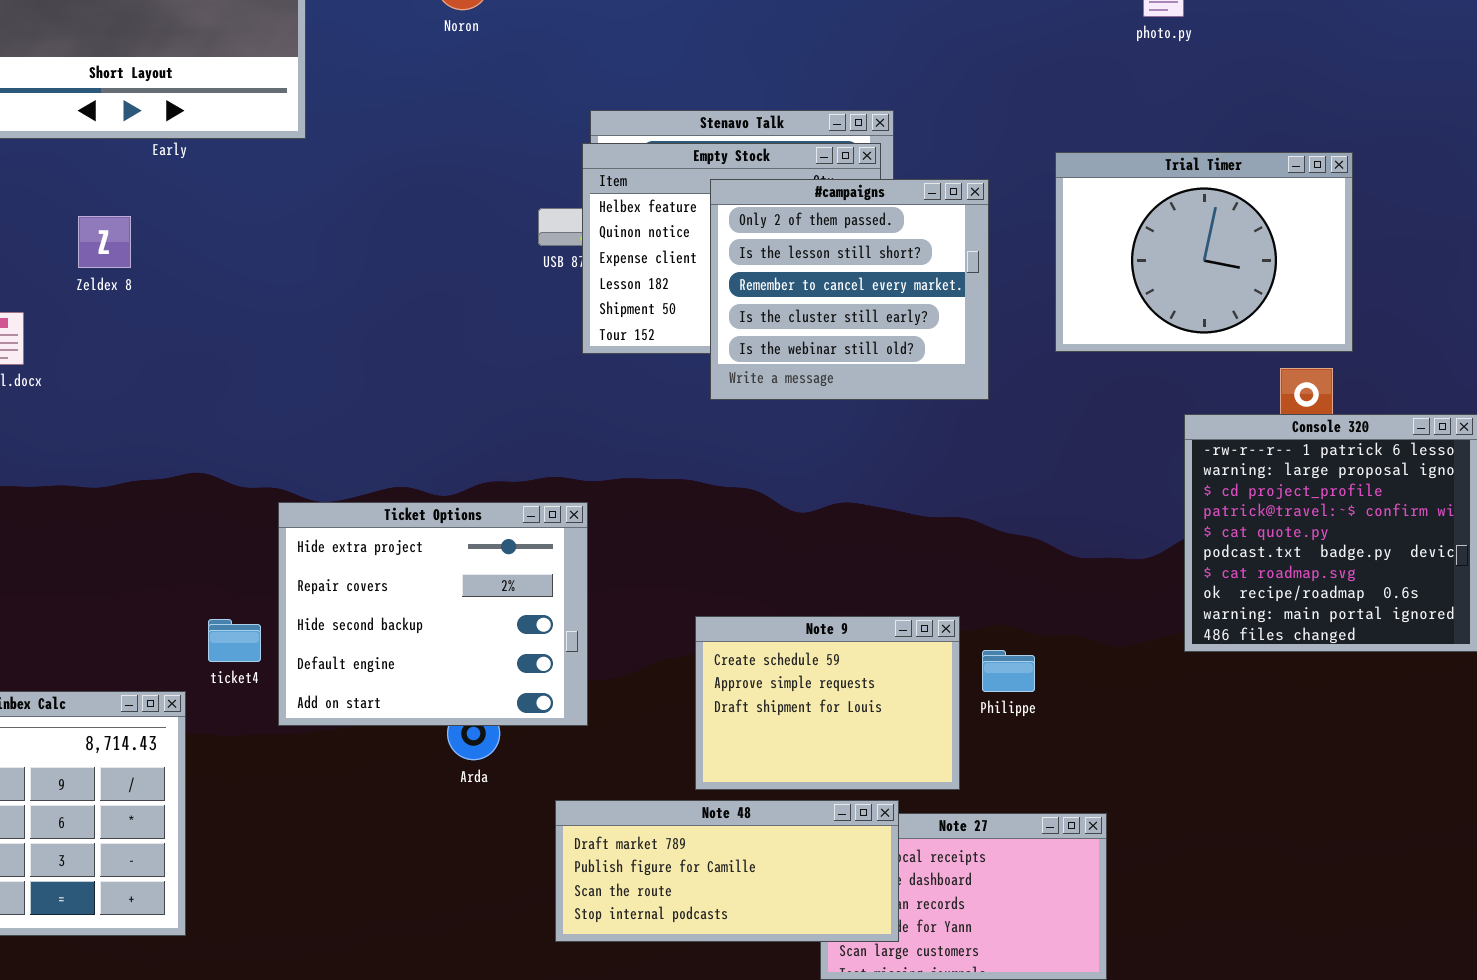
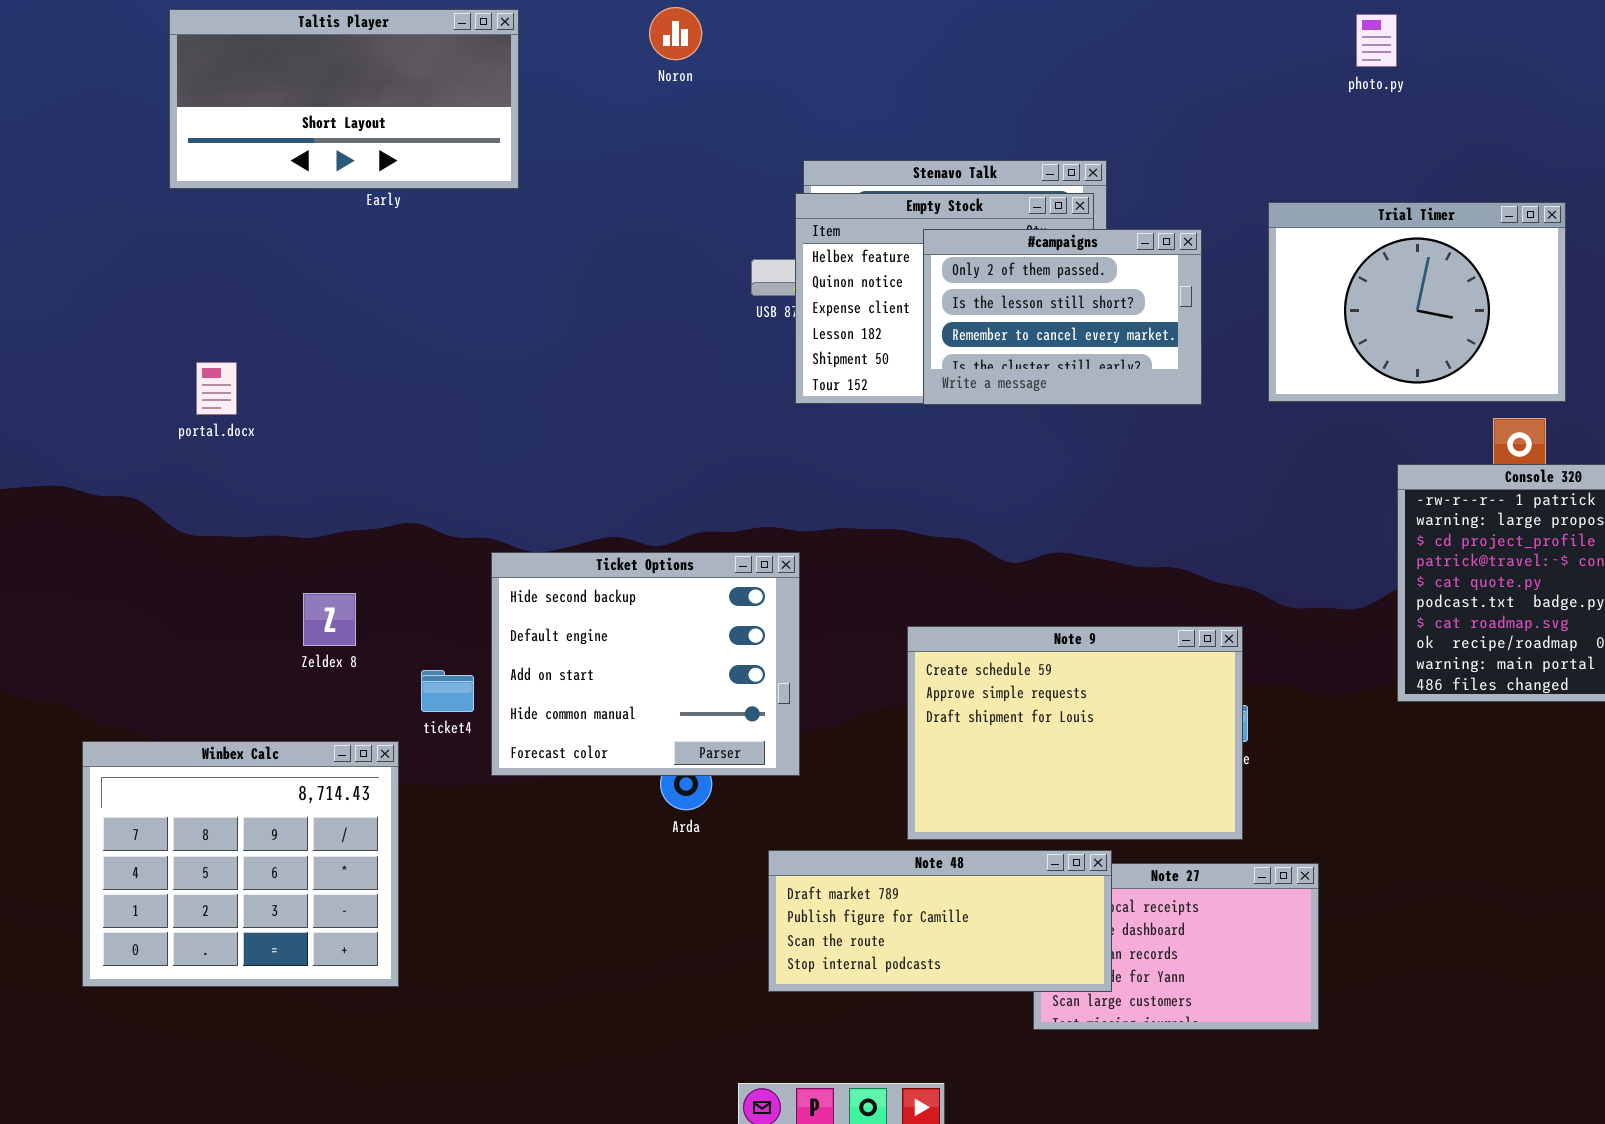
#campaigns: [710,179,989,400] -> [923,229,1202,405], resized
Zeldex 8: [78,216,131,268] -> [303,593,356,646], moved
Ticket Options: [278,502,588,726] -> [491,552,800,776], scrolled down 2 rows
Note 9: [695,616,960,790] -> [907,626,1243,840], resized

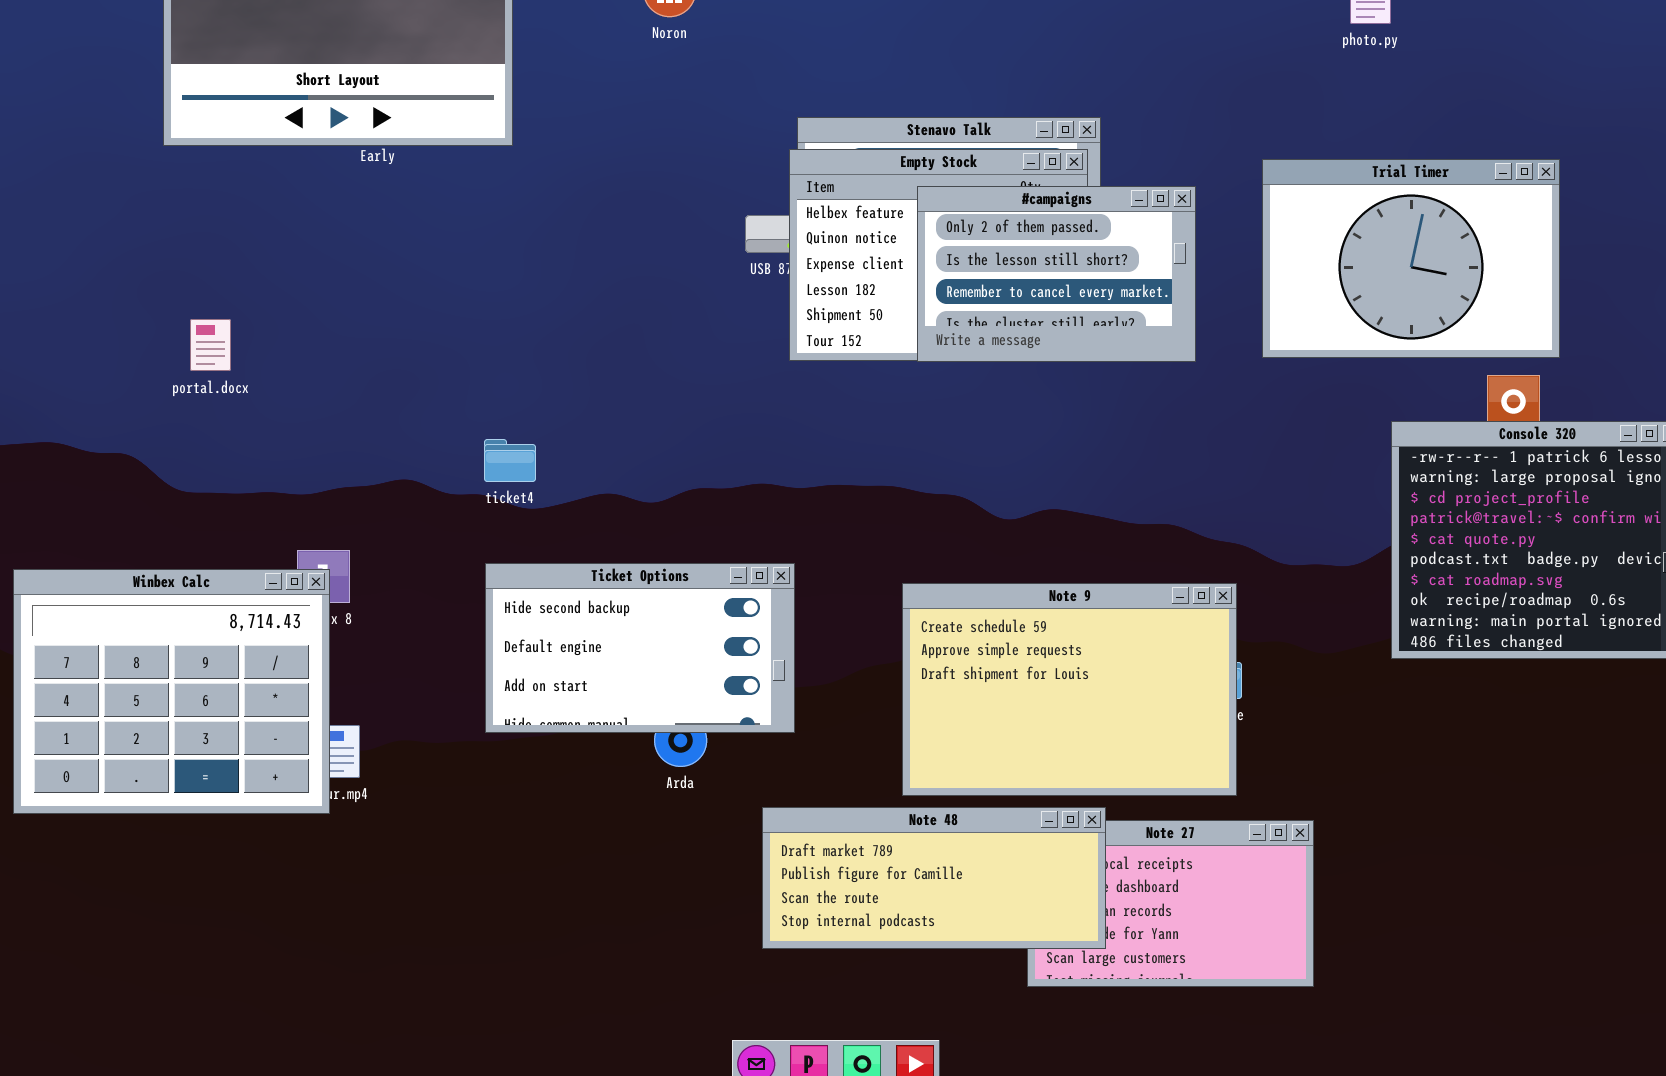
Ticket Options: [491,552,800,776] -> [485,563,795,733], resized
ticket4: [421,670,474,712] -> [484,439,536,482], moved
Winbex Calc: [82,741,399,987] -> [13,569,330,814], moved

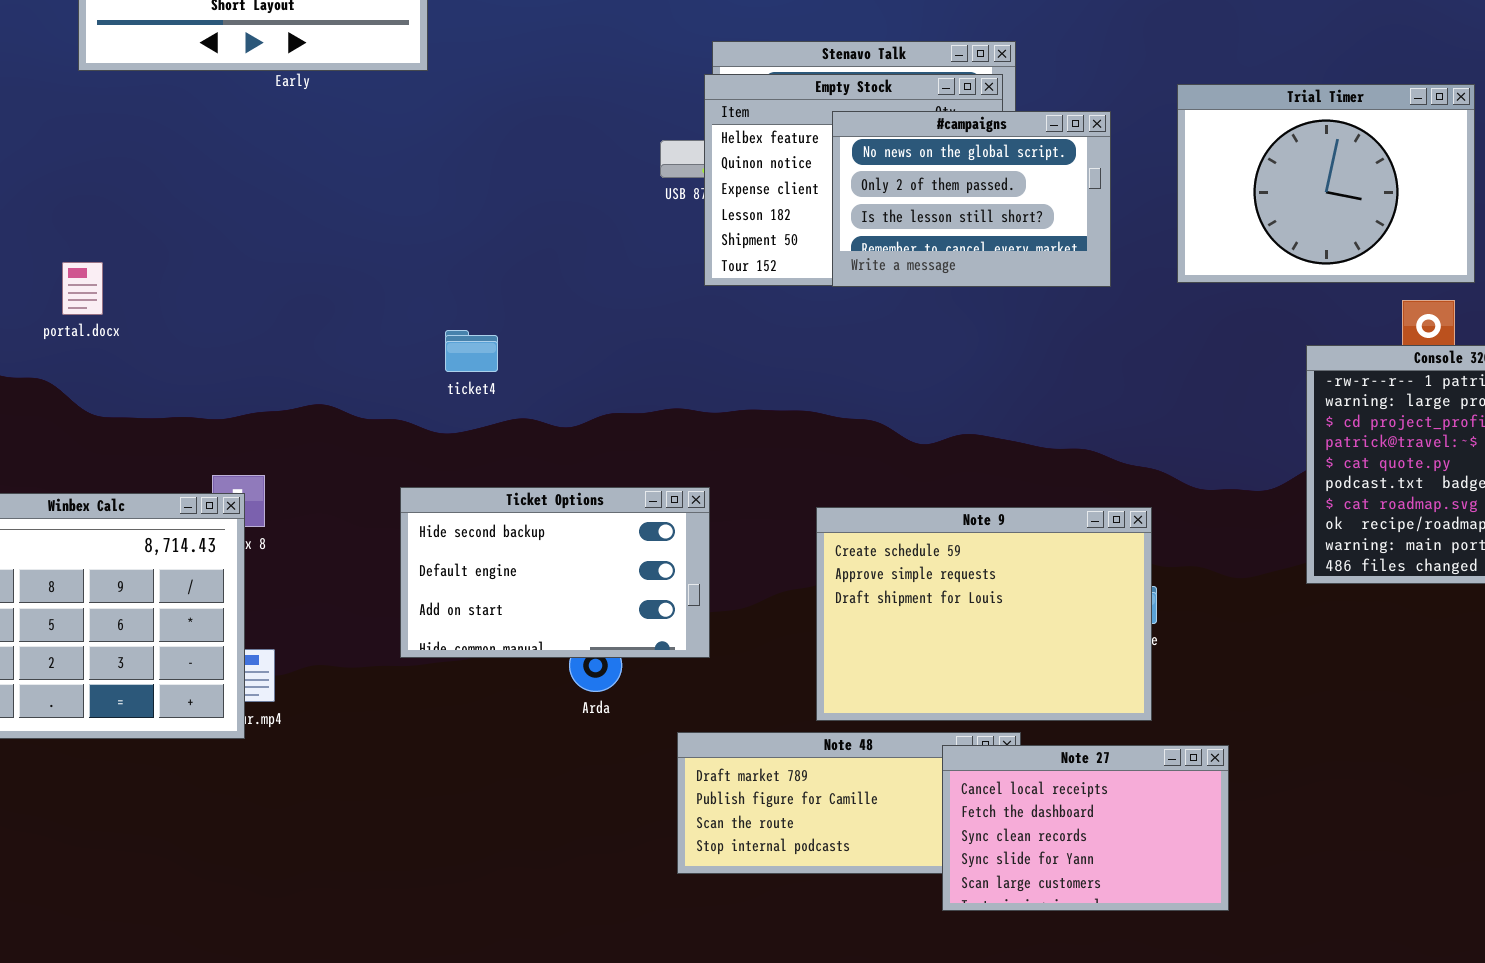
#campaigns: [917,186,1196,362] -> [832,111,1111,287], scrolled up 1 row
portal.docx: [190,319,231,371] -> [62,262,103,315], moved
ticket4: [484,439,536,482] -> [445,330,498,372], moved
Note 27: [1027,820,1314,987] -> [942,745,1229,911], raised

